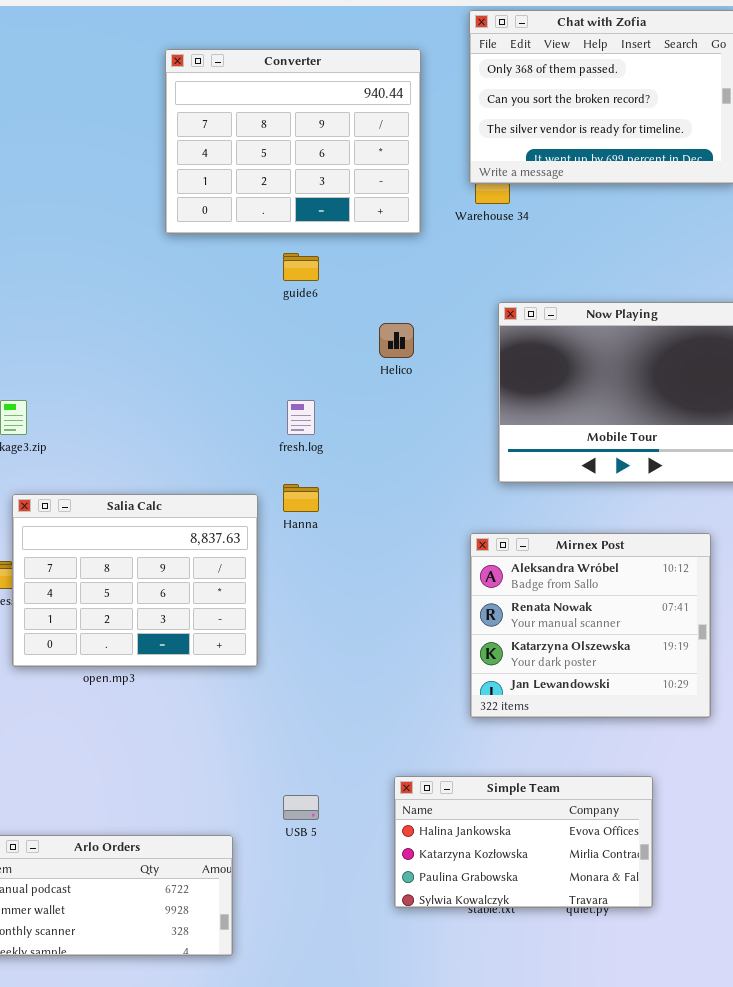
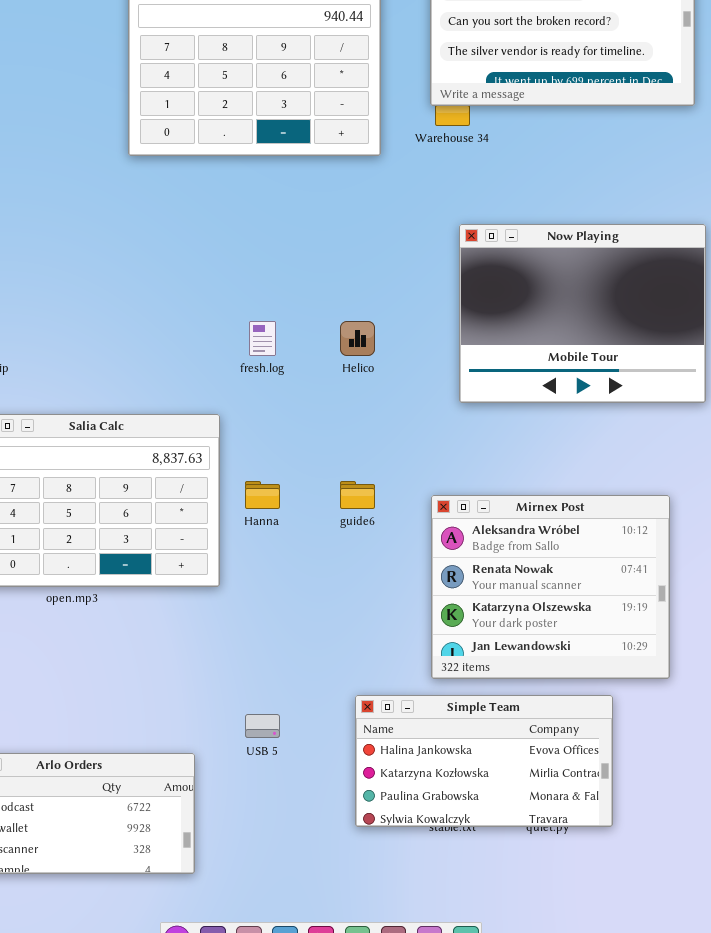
guide6: [283,253,319,281] -> [340,481,375,509], moved
Helico: [379,323,414,358] -> [340,321,375,356], moved
Hanna: [283,484,319,512] -> [245,481,280,509], moved
Mirnex Post: [470,533,711,718] -> [431,495,670,679], moved

